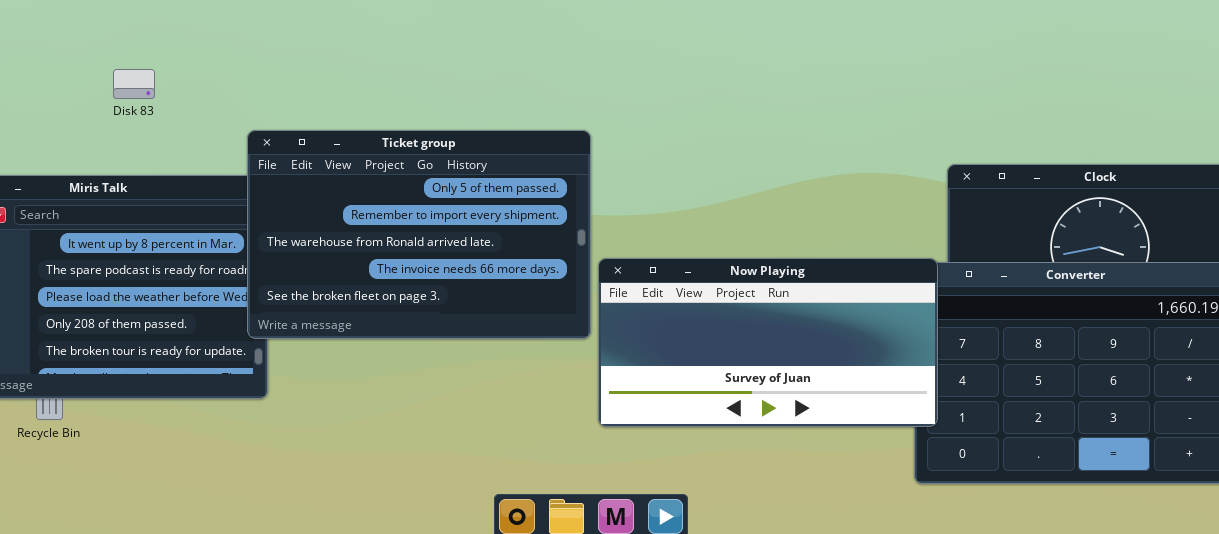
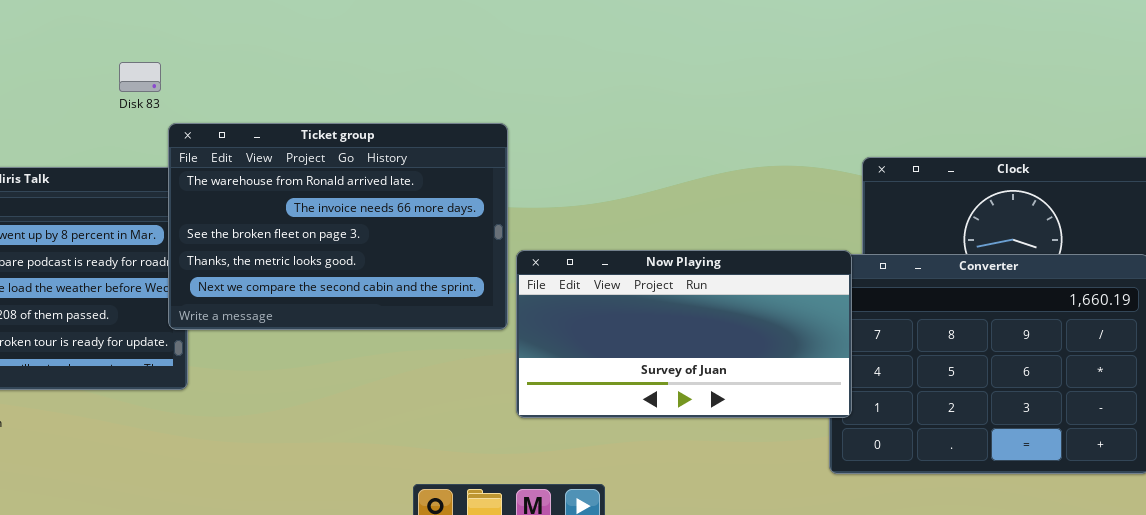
Disk 83: [113,69,155,99] -> [119,62,161,92], moved
Ticket group: [247,130,591,339] -> [168,123,508,330], scrolled down 2 rows

